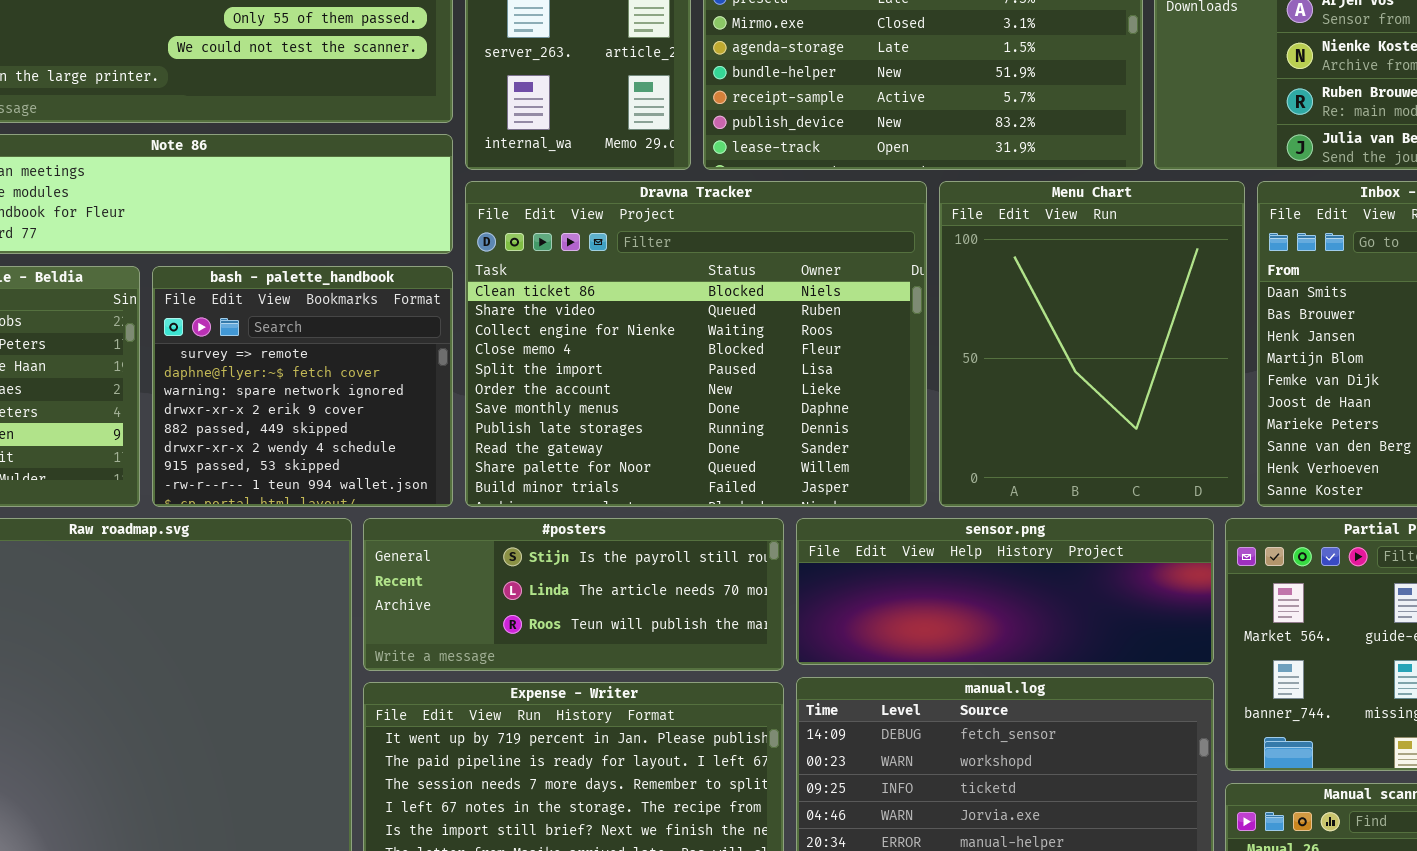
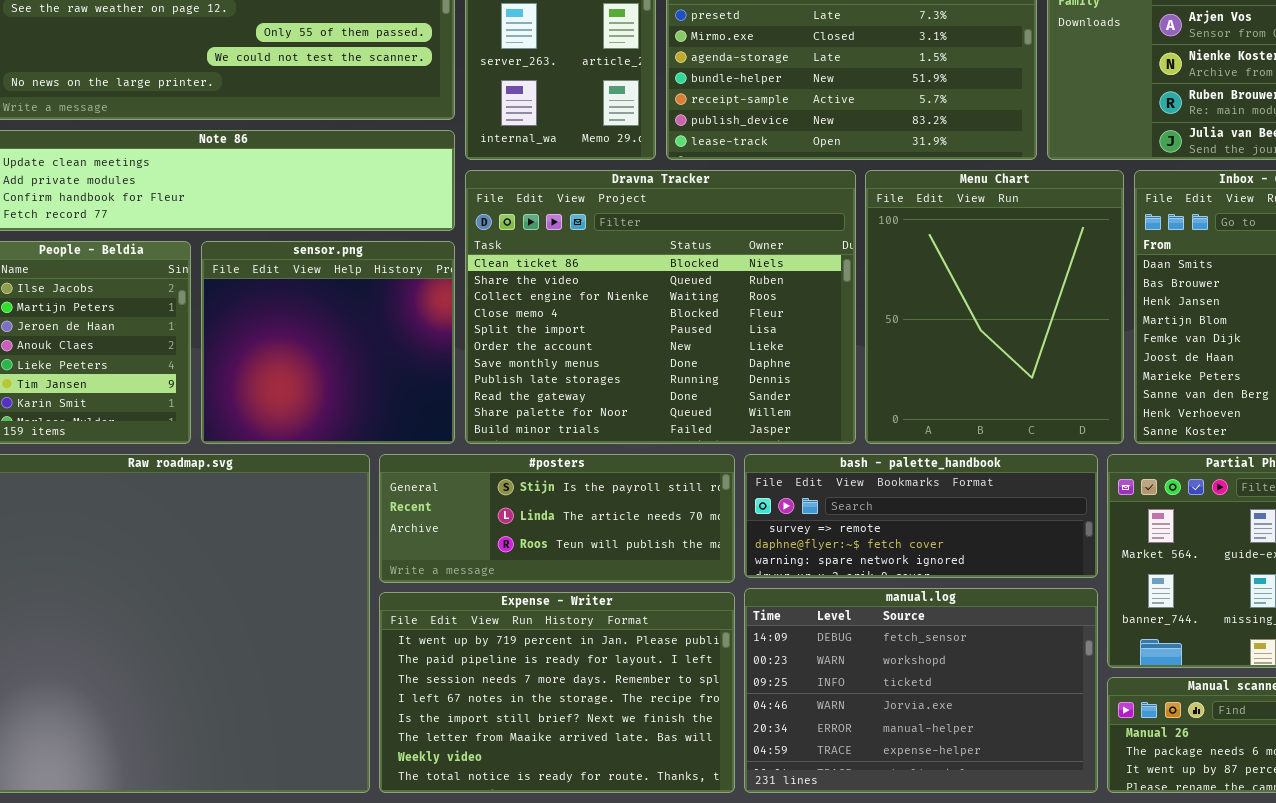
bash - palette_handbook: [152,266,453,507] -> [744,454,1098,578], moved, resized
sensor.png: [796,518,1214,665] -> [201,241,455,444], moved, resized

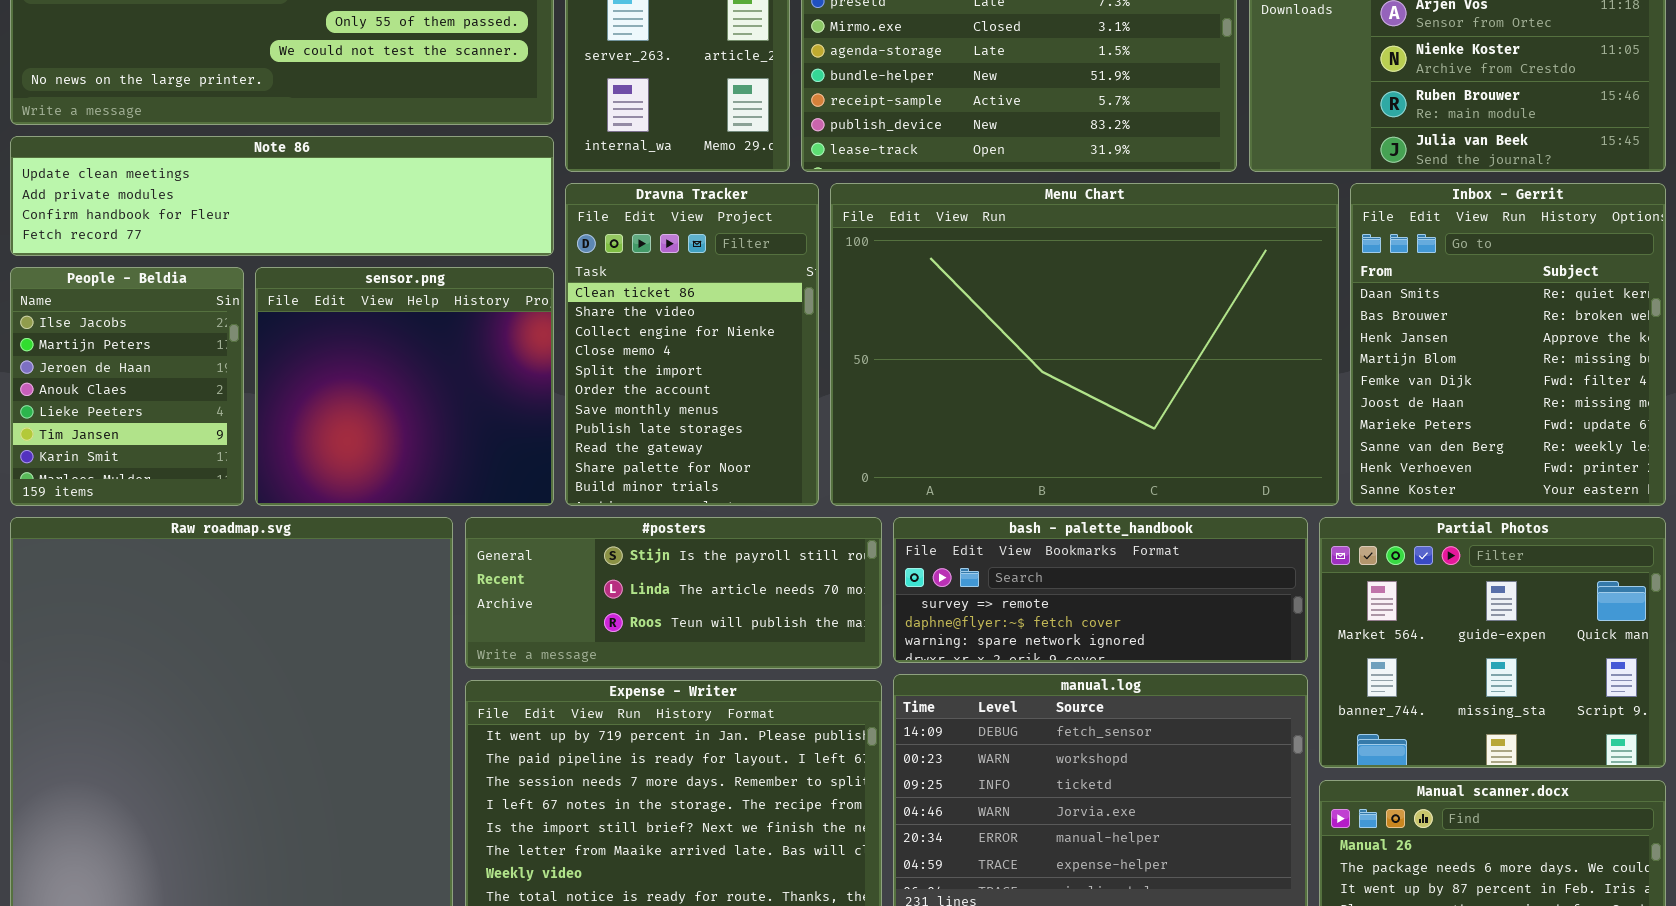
Dravna Tracker: [465,170,856,444] -> [565,183,819,506], resized
Menu Chart: [865,170,1124,444] -> [830,183,1339,506], resized

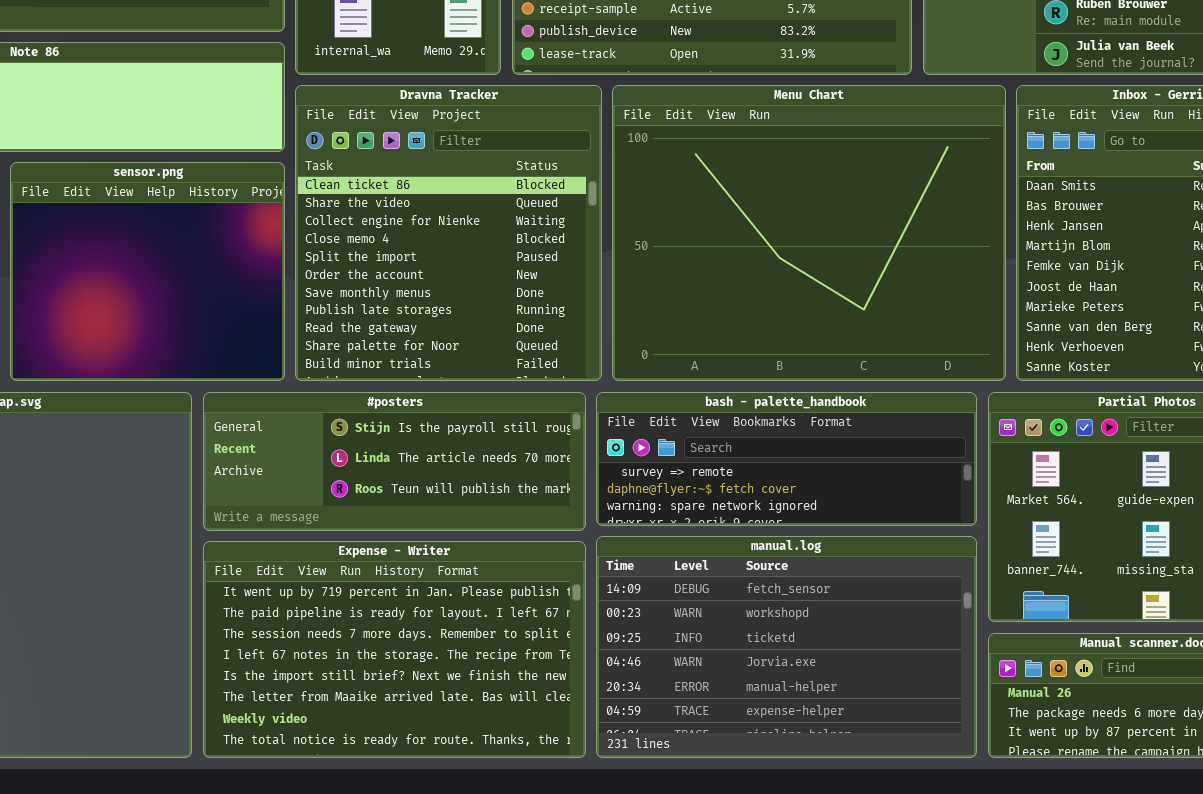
Dravna Tracker: [565,183,819,506] -> [295,85,602,381], resized
Menu Chart: [830,183,1339,506] -> [612,85,1006,381], resized

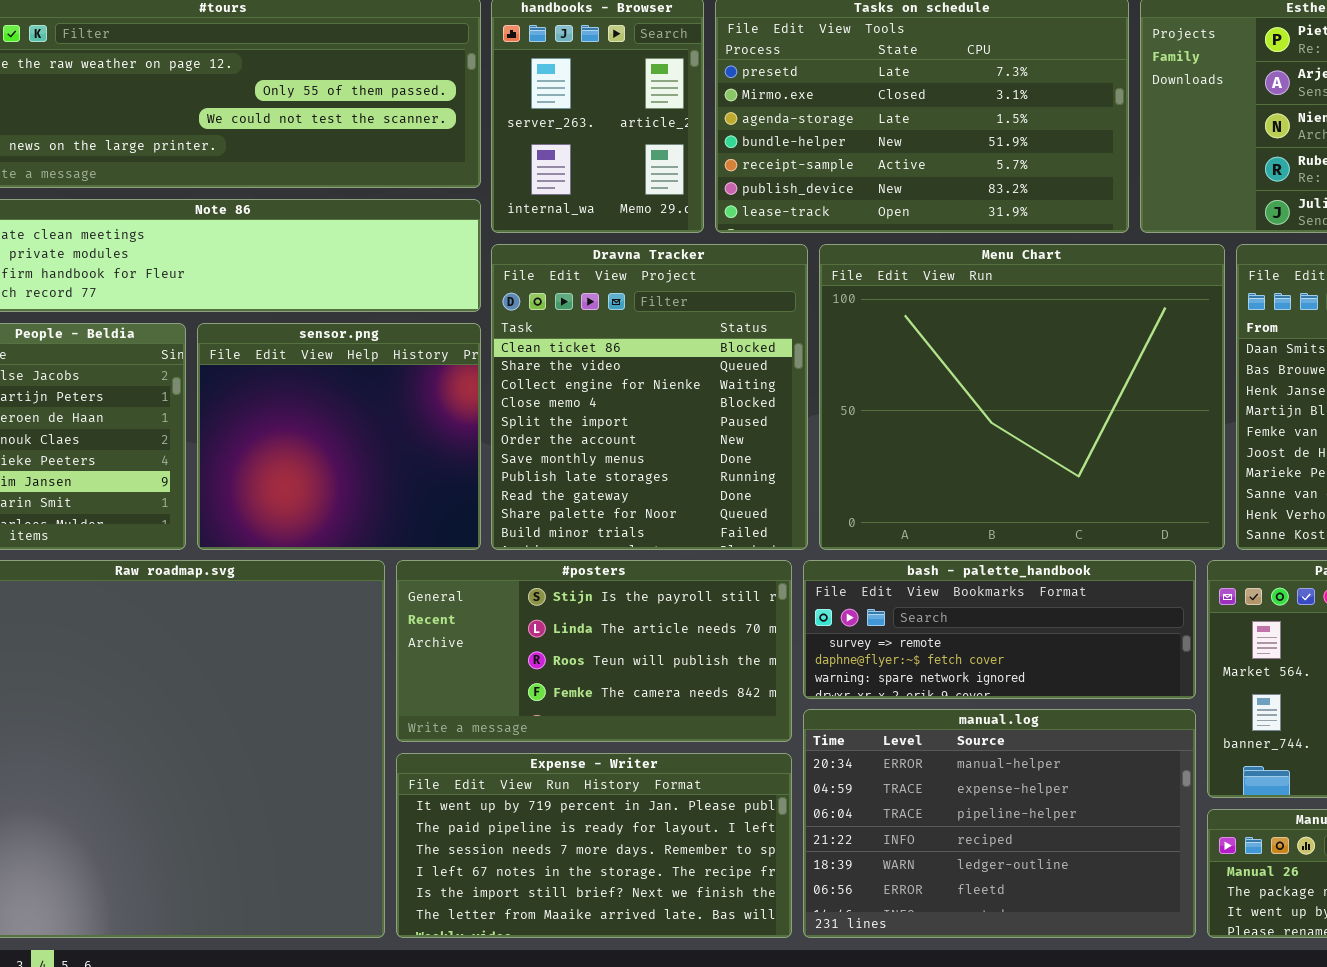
#posters: [203,392,586,531] -> [396,560,792,742], resized
manual.log: [596,536,977,758] -> [803,709,1196,938], scrolled down 4 rows
Expense - Writer: [203,541,586,758] -> [396,753,792,938], resized

